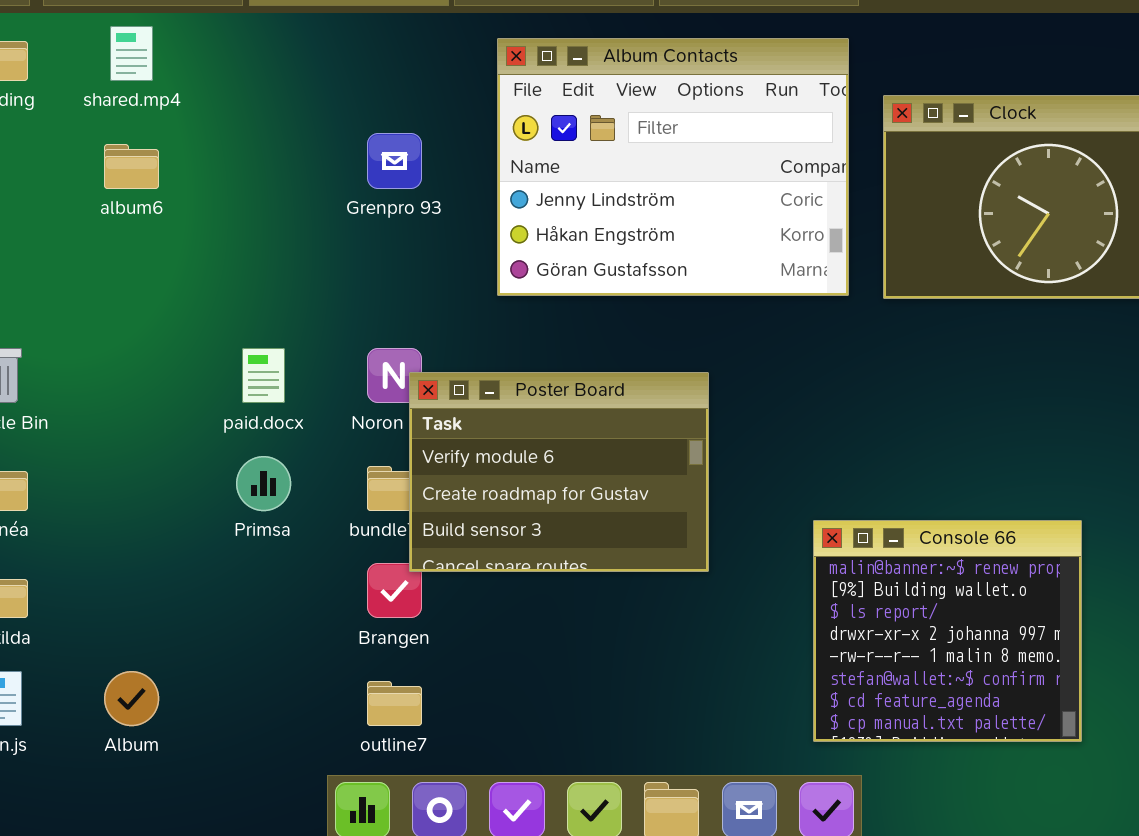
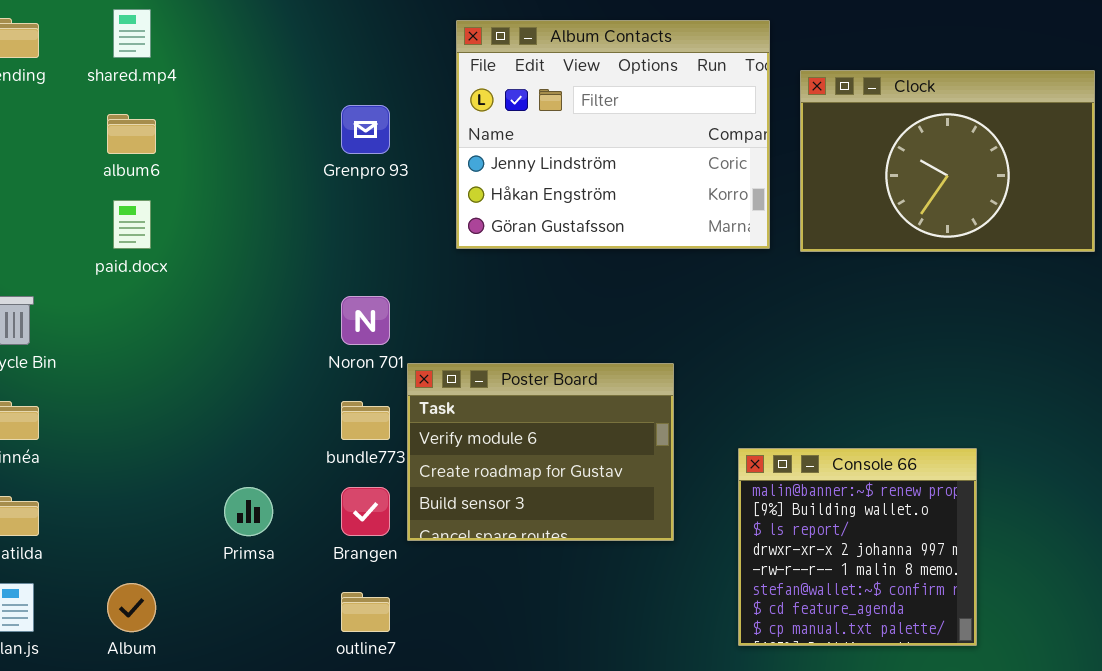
paid.docx: [242,348,285,403] -> [113,200,151,249], moved
Poster Board: [409,372,709,572] -> [407,363,674,541], moved
Primsa: [236,456,291,511] -> [224,487,273,536], moved

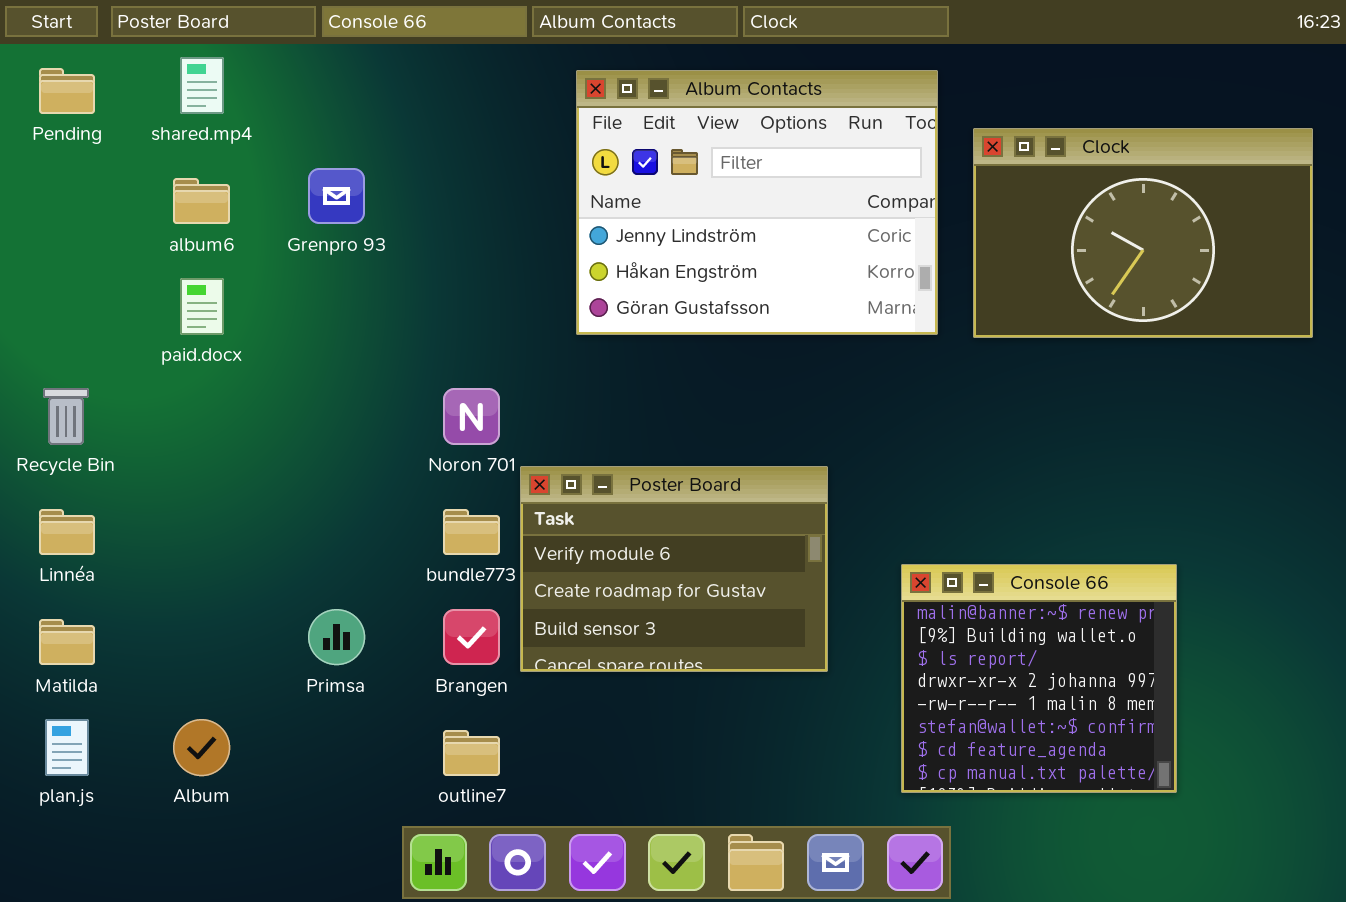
Grenpro 93: [341,105,390,154] -> [308,168,365,224], moved

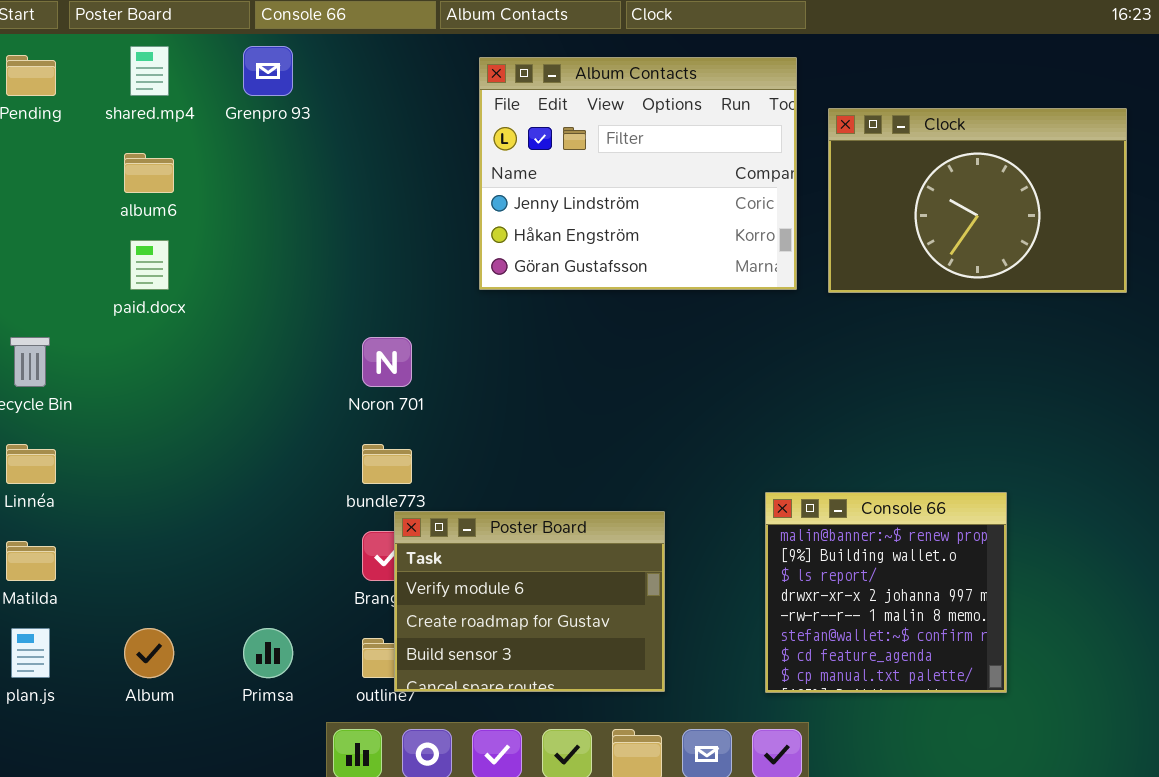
Grenpro 93: [308,168,365,224] -> [243,46,293,96], moved
Poster Board: [520,466,828,672] -> [394,511,665,692], moved
Primsa: [308,609,365,665] -> [243,628,293,678], moved

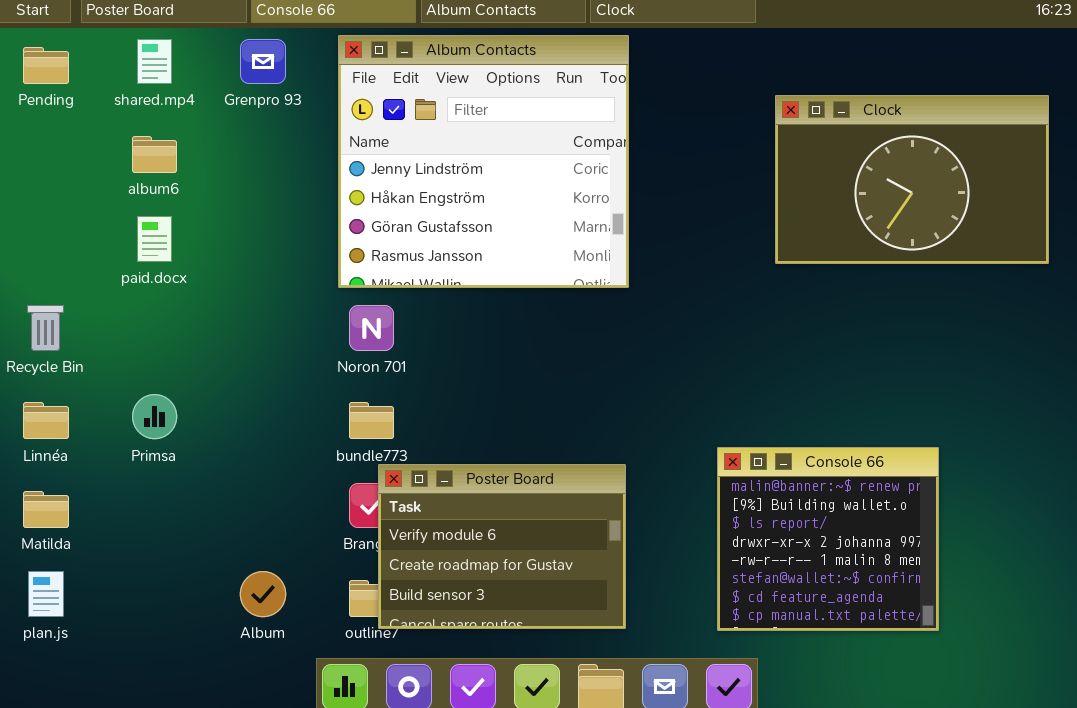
Album Contacts: [479,57,797,290] -> [338,35,629,288], moved, resized
Album: [124,628,174,678] -> [240,571,286,617], moved
Primsa: [243,628,293,678] -> [132,394,177,439], moved

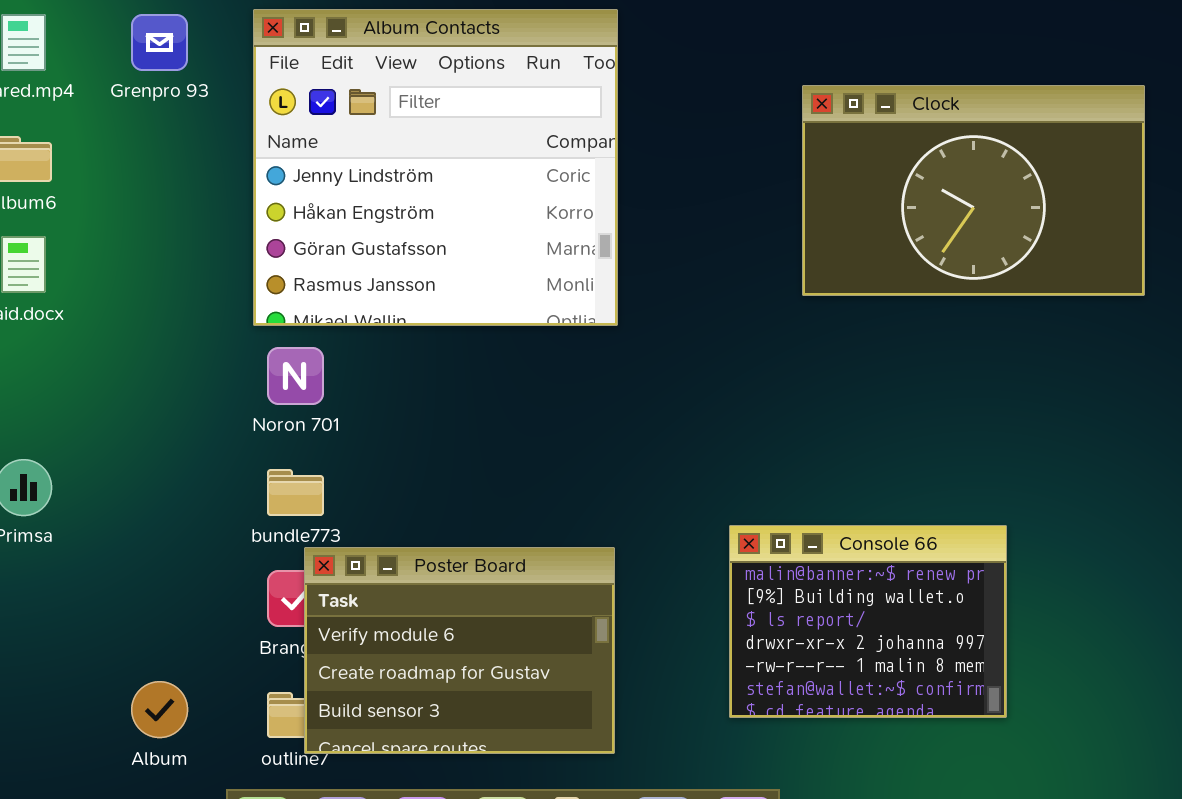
Console 66: [717,447,939,631] -> [729,525,1007,718], resized

